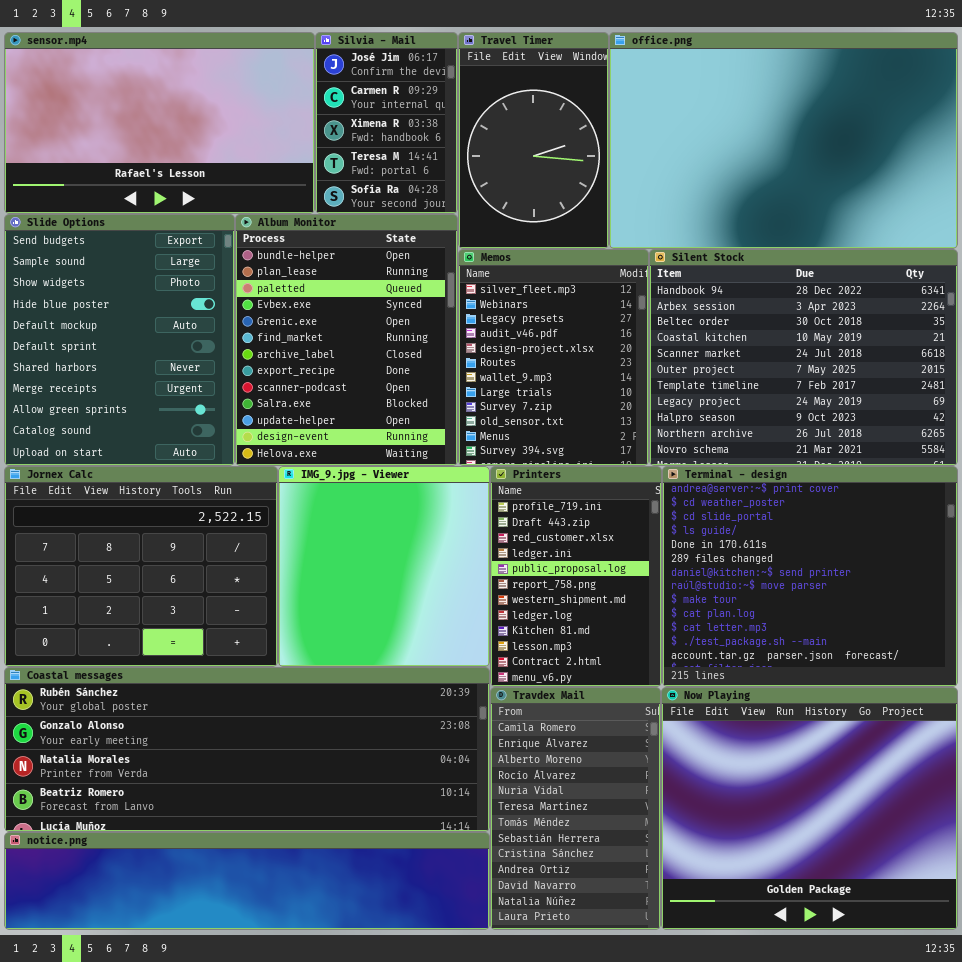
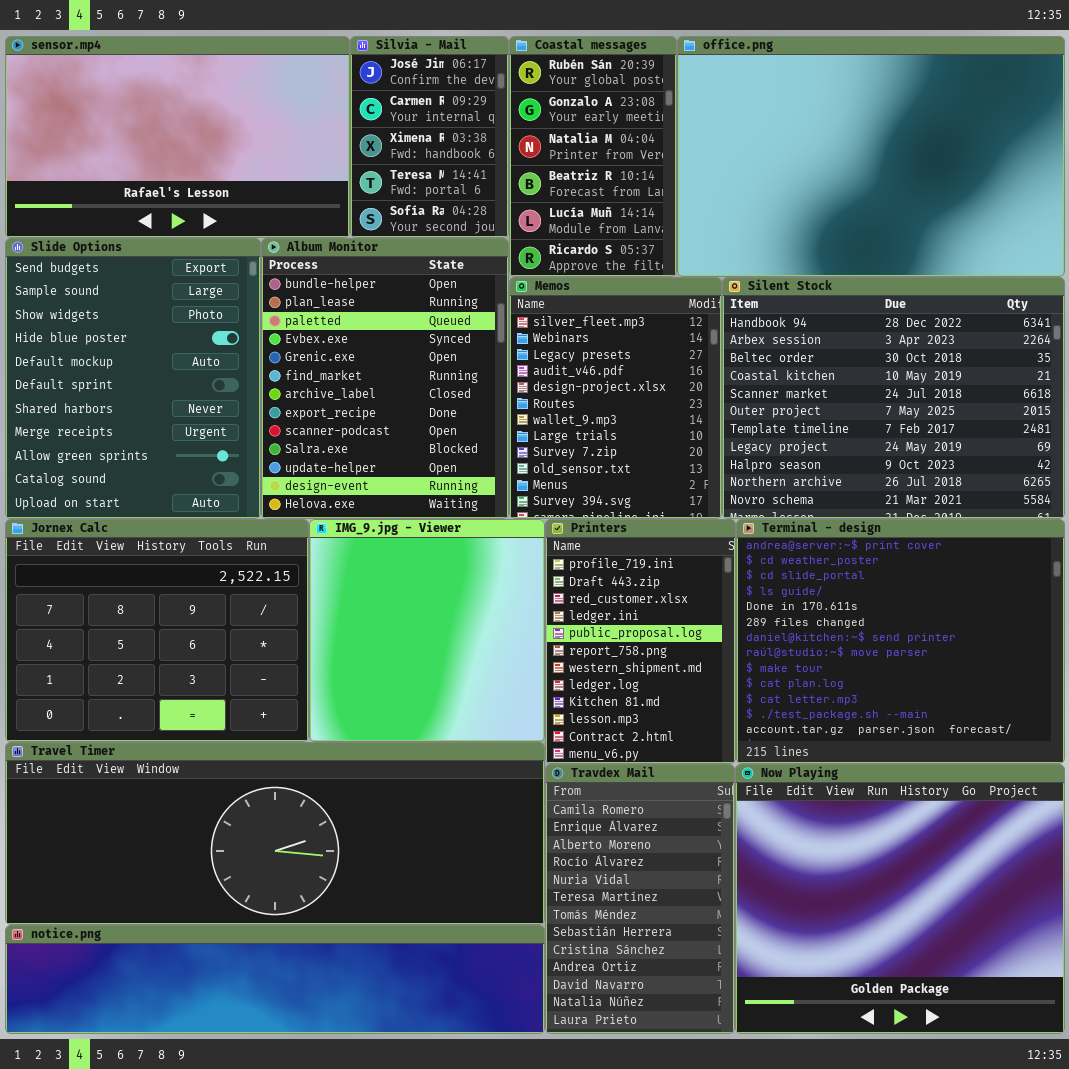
Travel Timer: [458,32,609,249] -> [5,742,545,925], moved, resized
Coastal messages: [4,667,490,832] -> [509,36,677,277], moved, resized

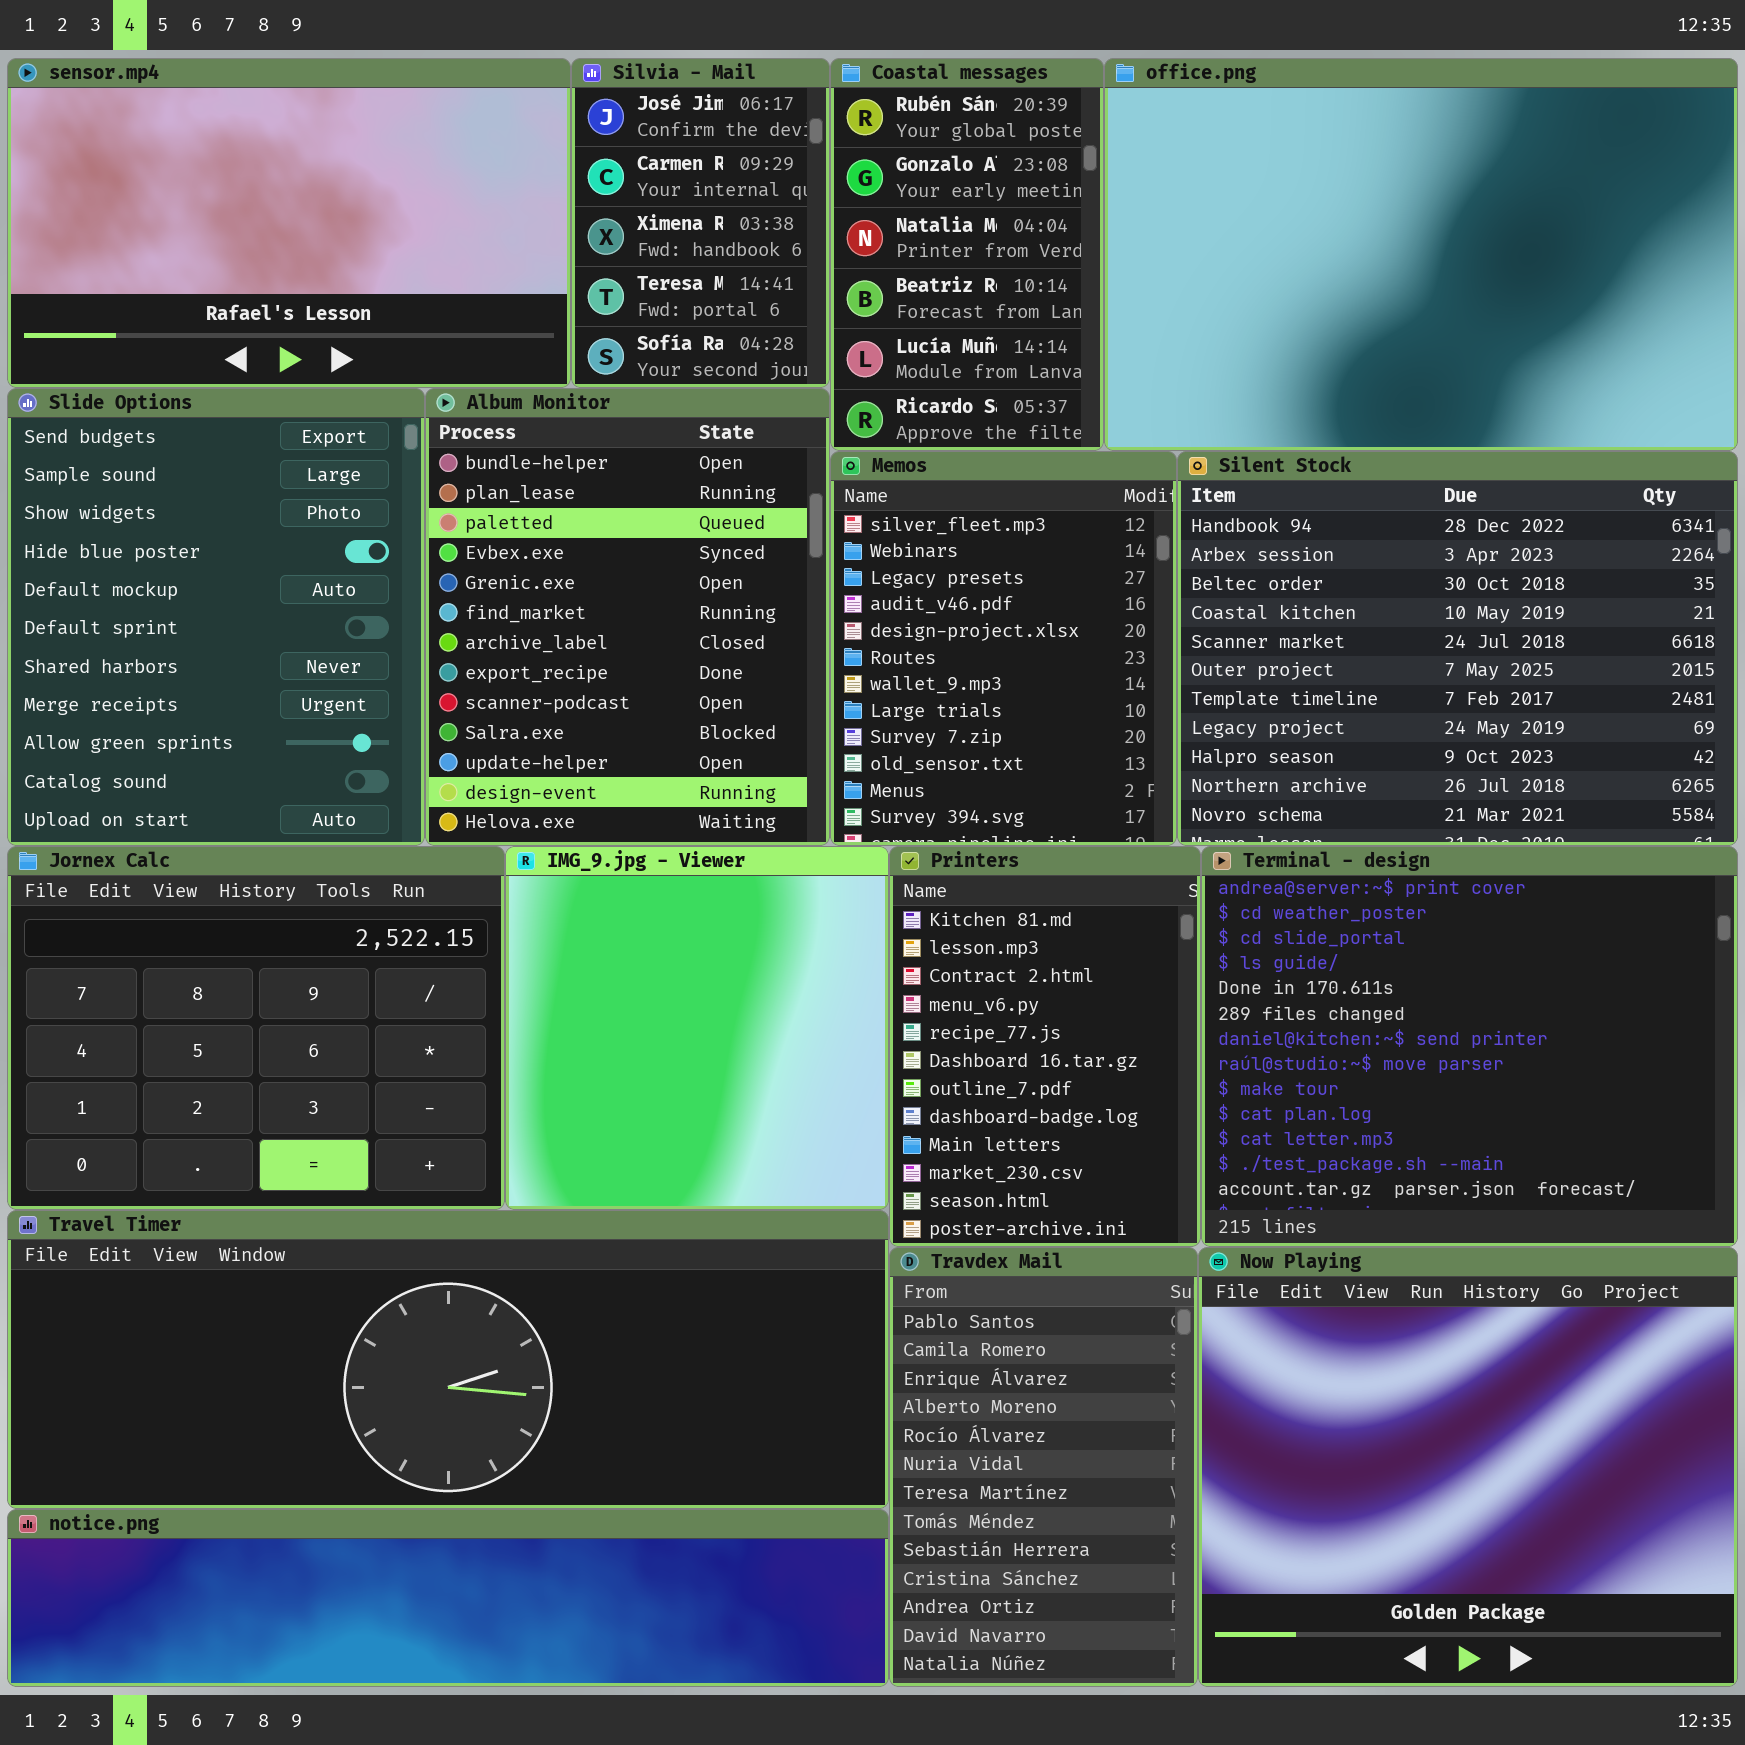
Printers: [545,519,736,764] -> [889,846,1201,1247], scrolled down 8 rows
Travdex Mail: [545,764,735,1034] -> [889,1247,1198,1687], scrolled up 1 row

